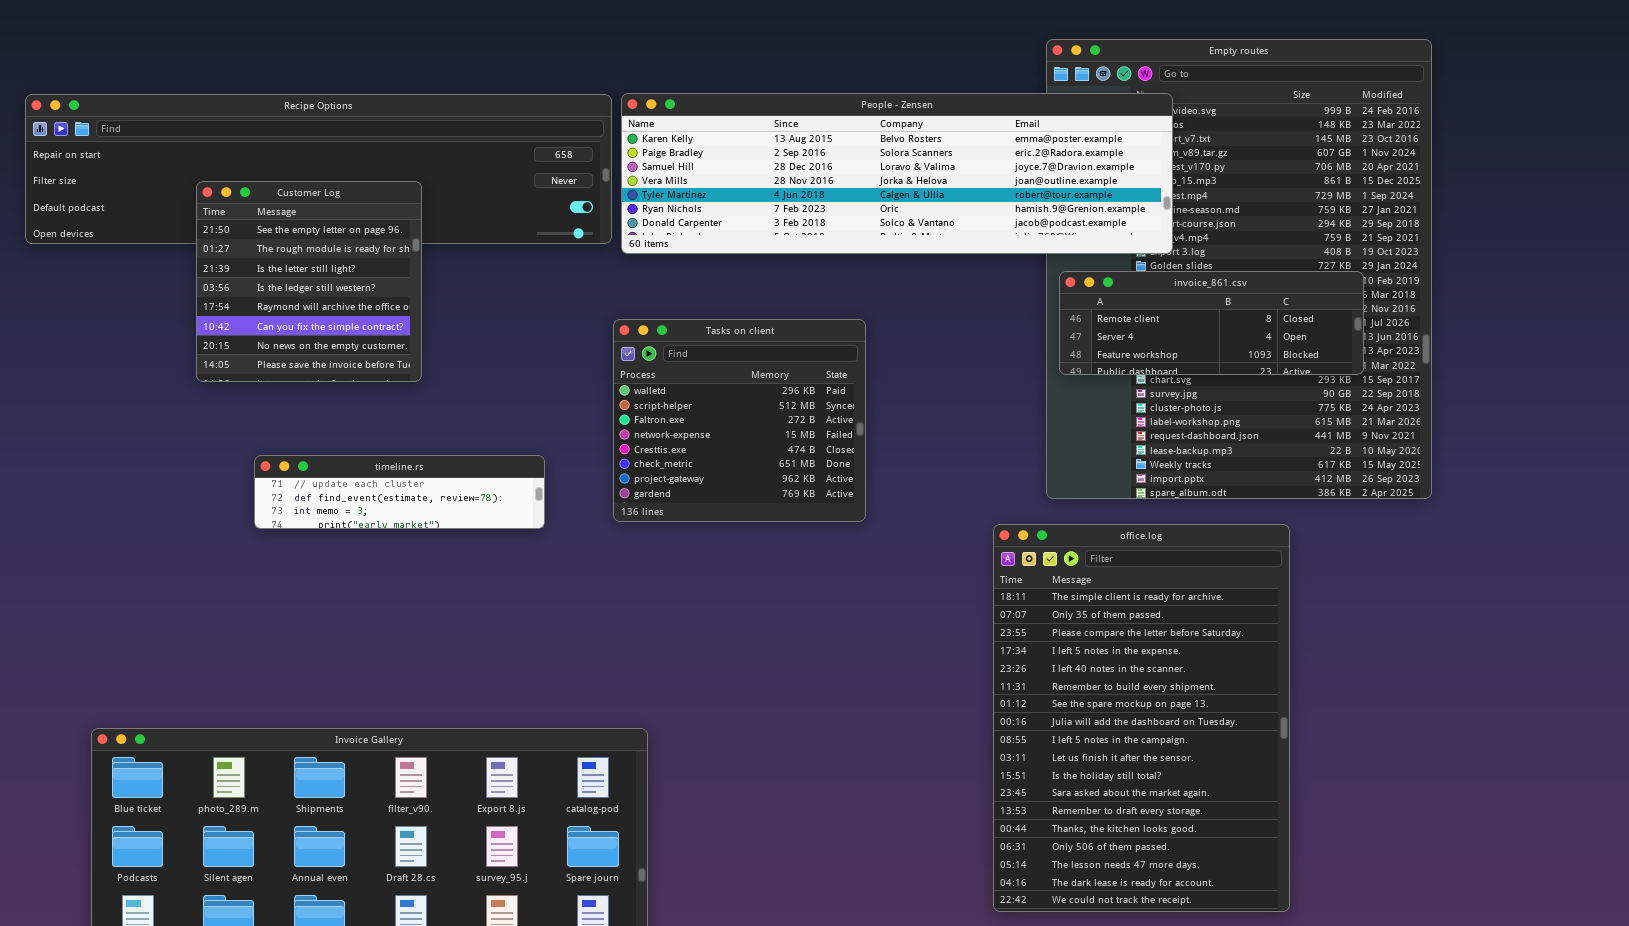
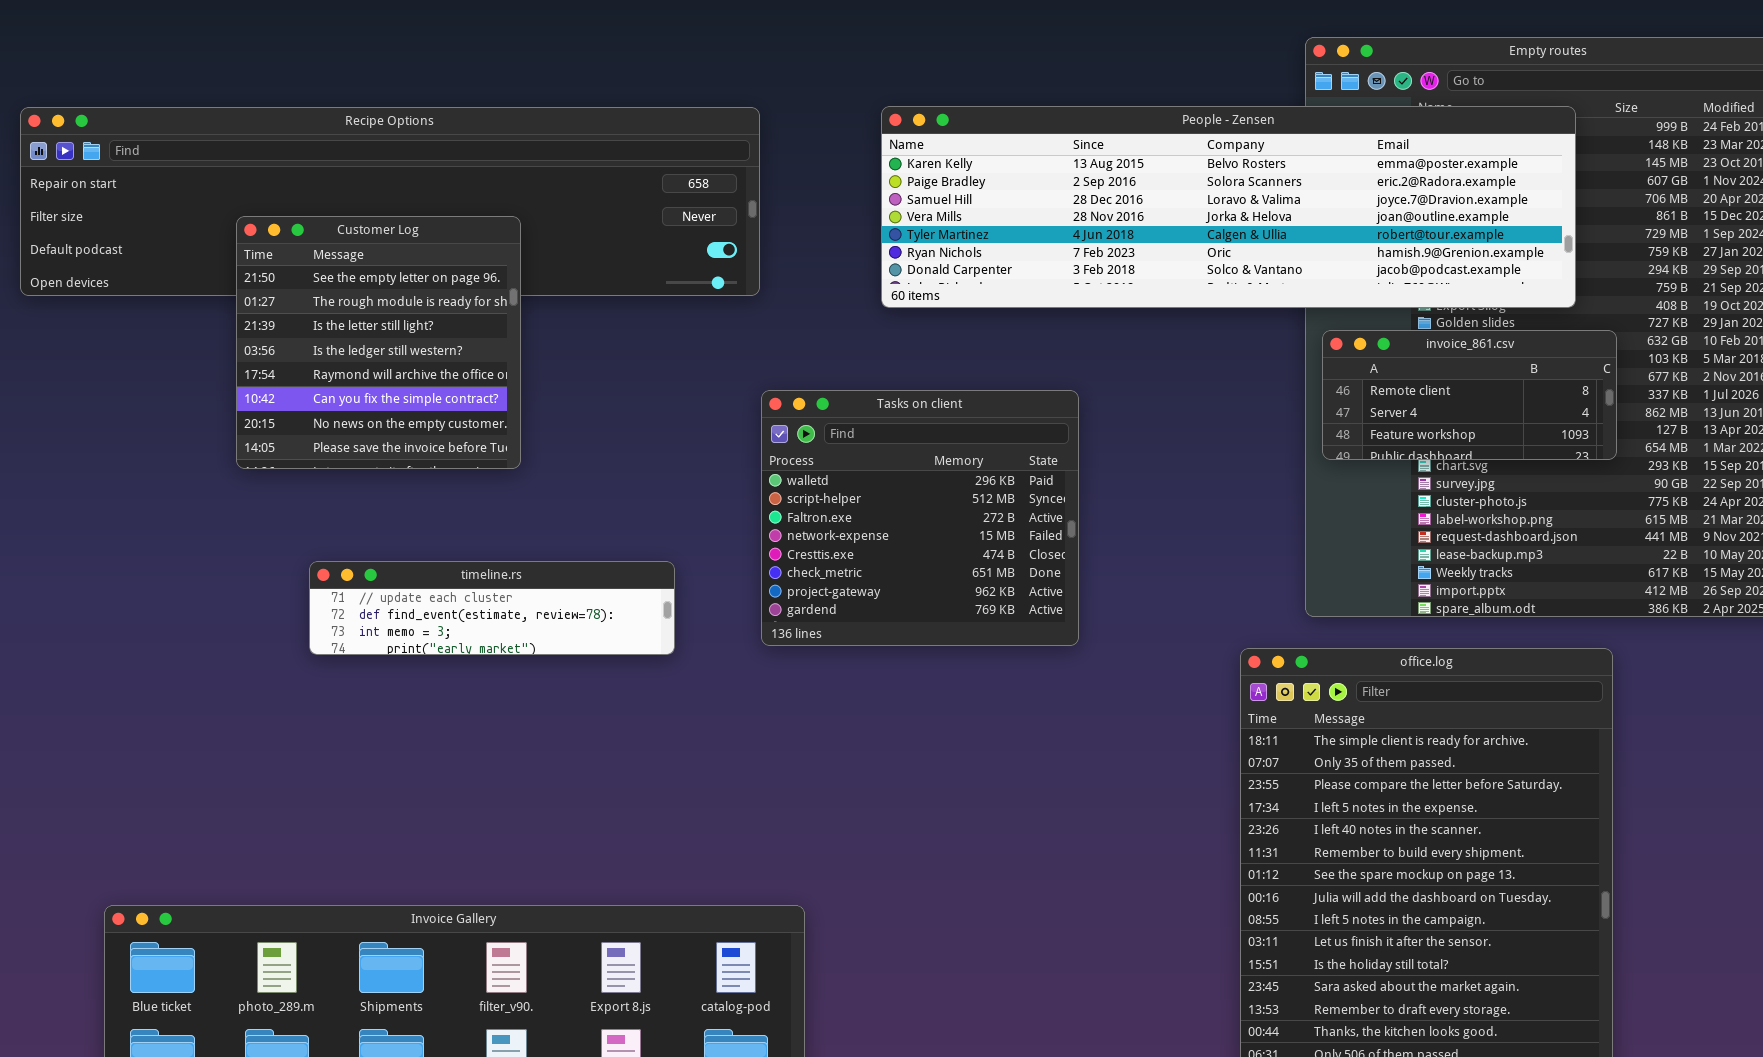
People - Zensen: [621,93,1173,254] -> [881,106,1576,308], moved
invoice_861.csv: [1059,271,1364,375] -> [1322,330,1617,460], resized

